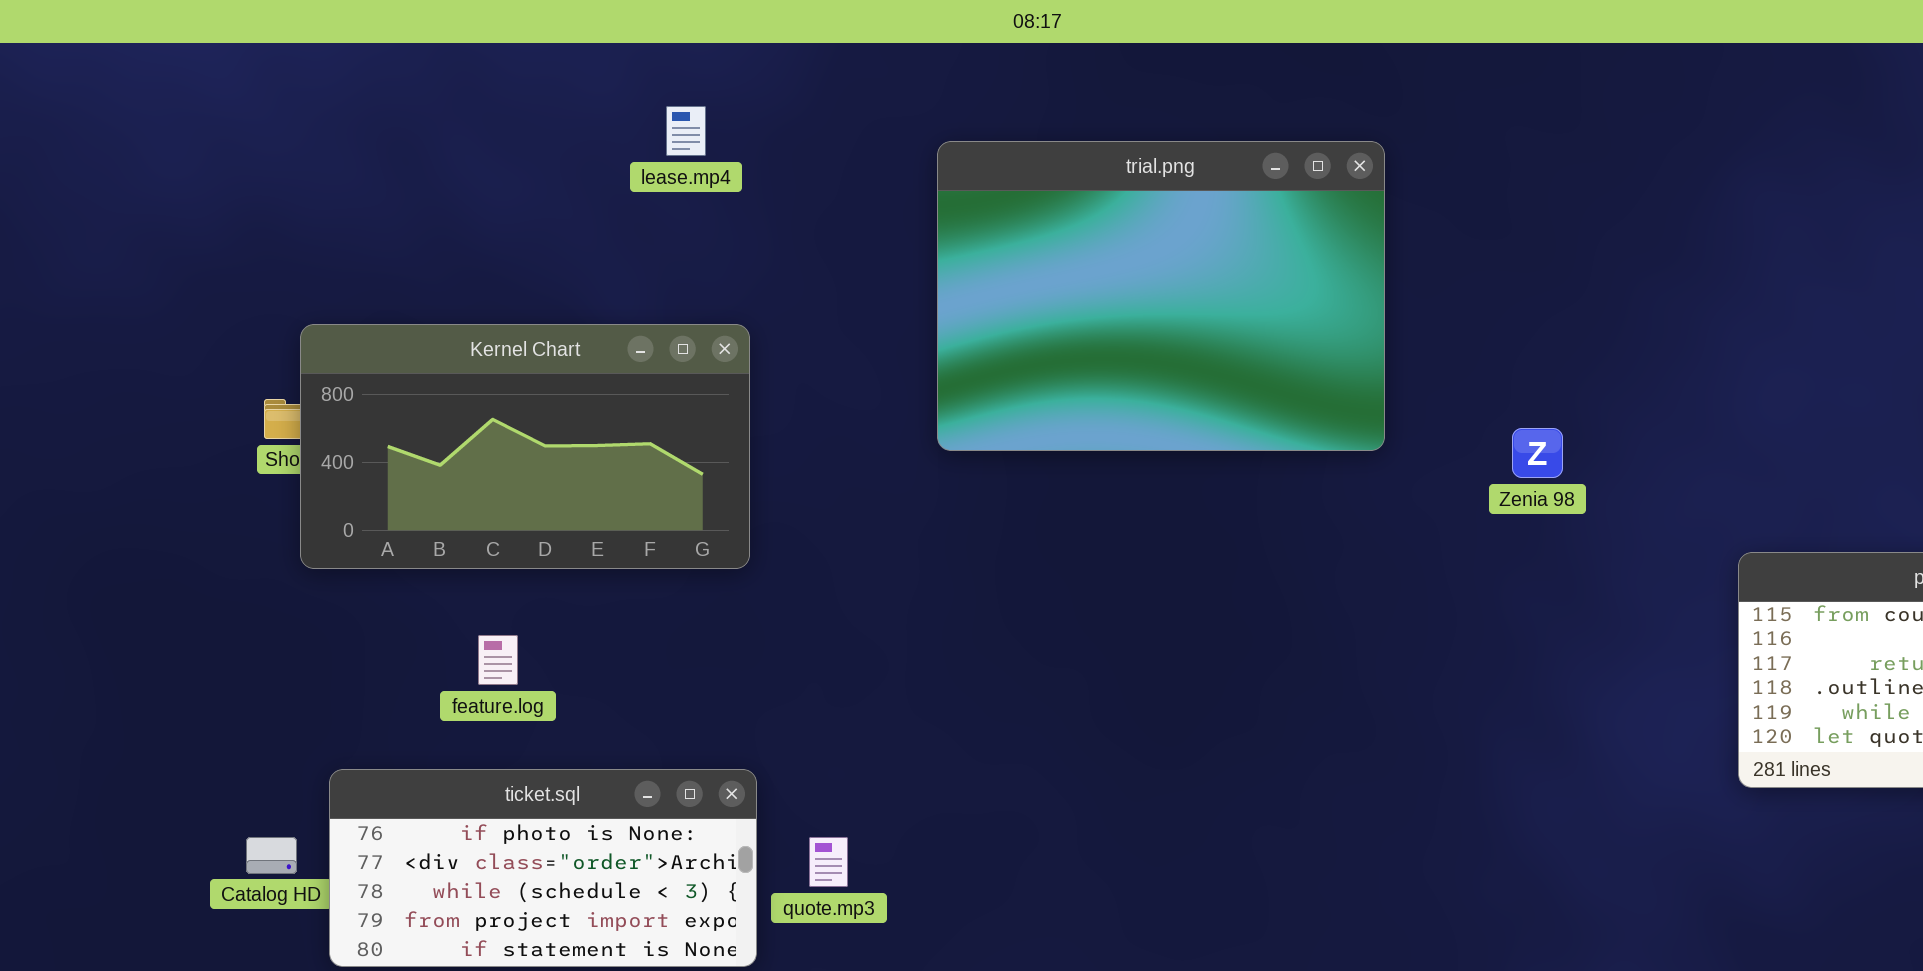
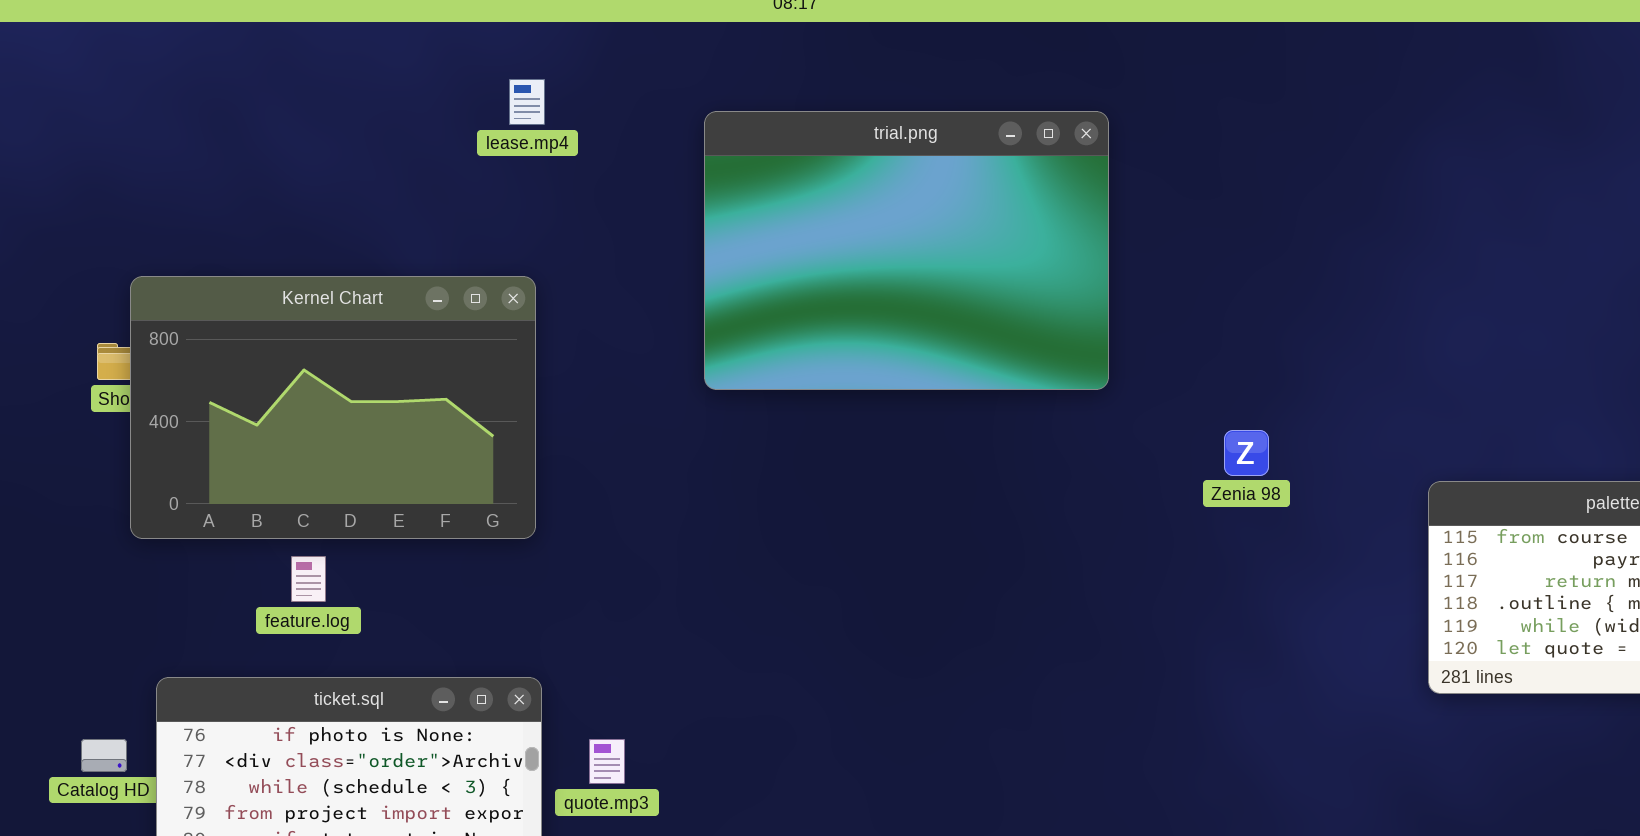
lease.mp4: [666,106,706,156] -> [509,79,545,125], moved
Kernel Chart: [300,324,750,569] -> [130,276,536,539], resized
Zenia 98: [1512,428,1563,478] -> [1224,430,1269,476], moved

